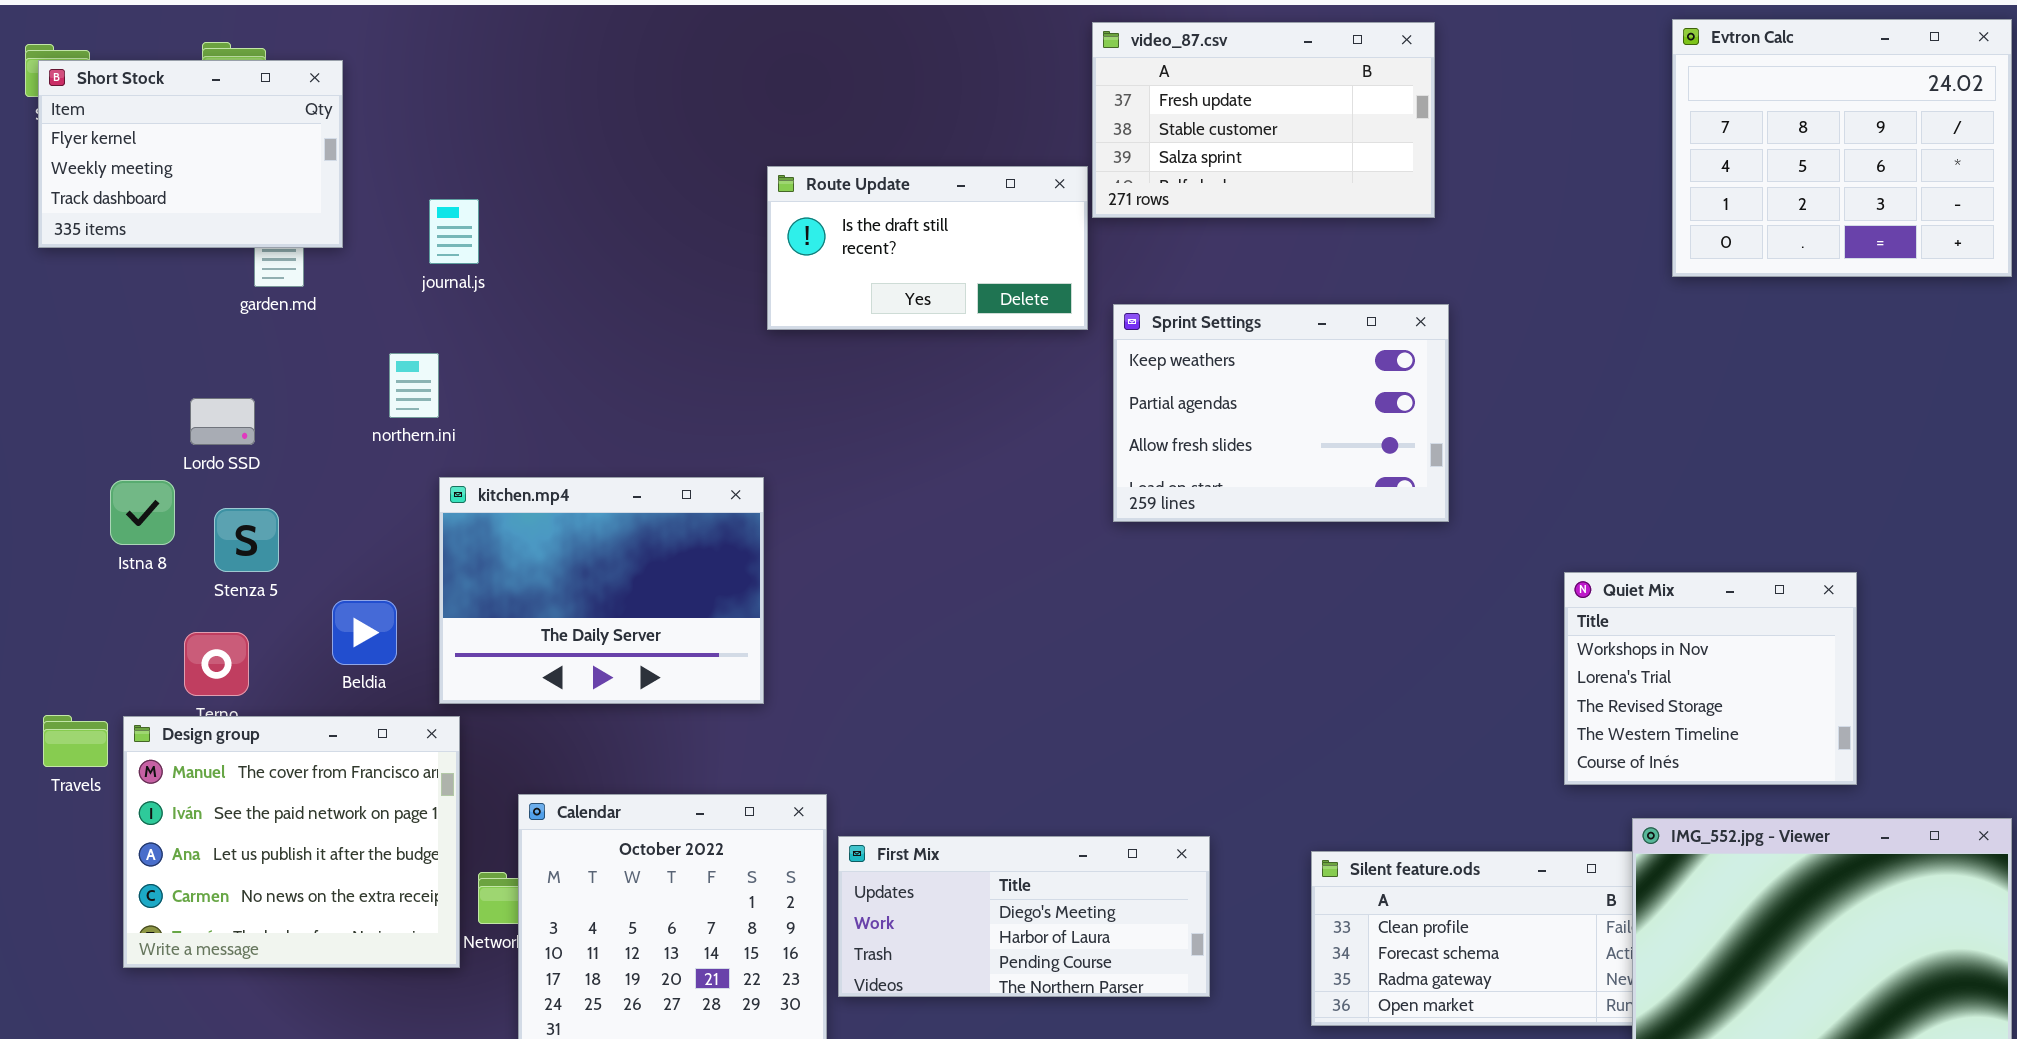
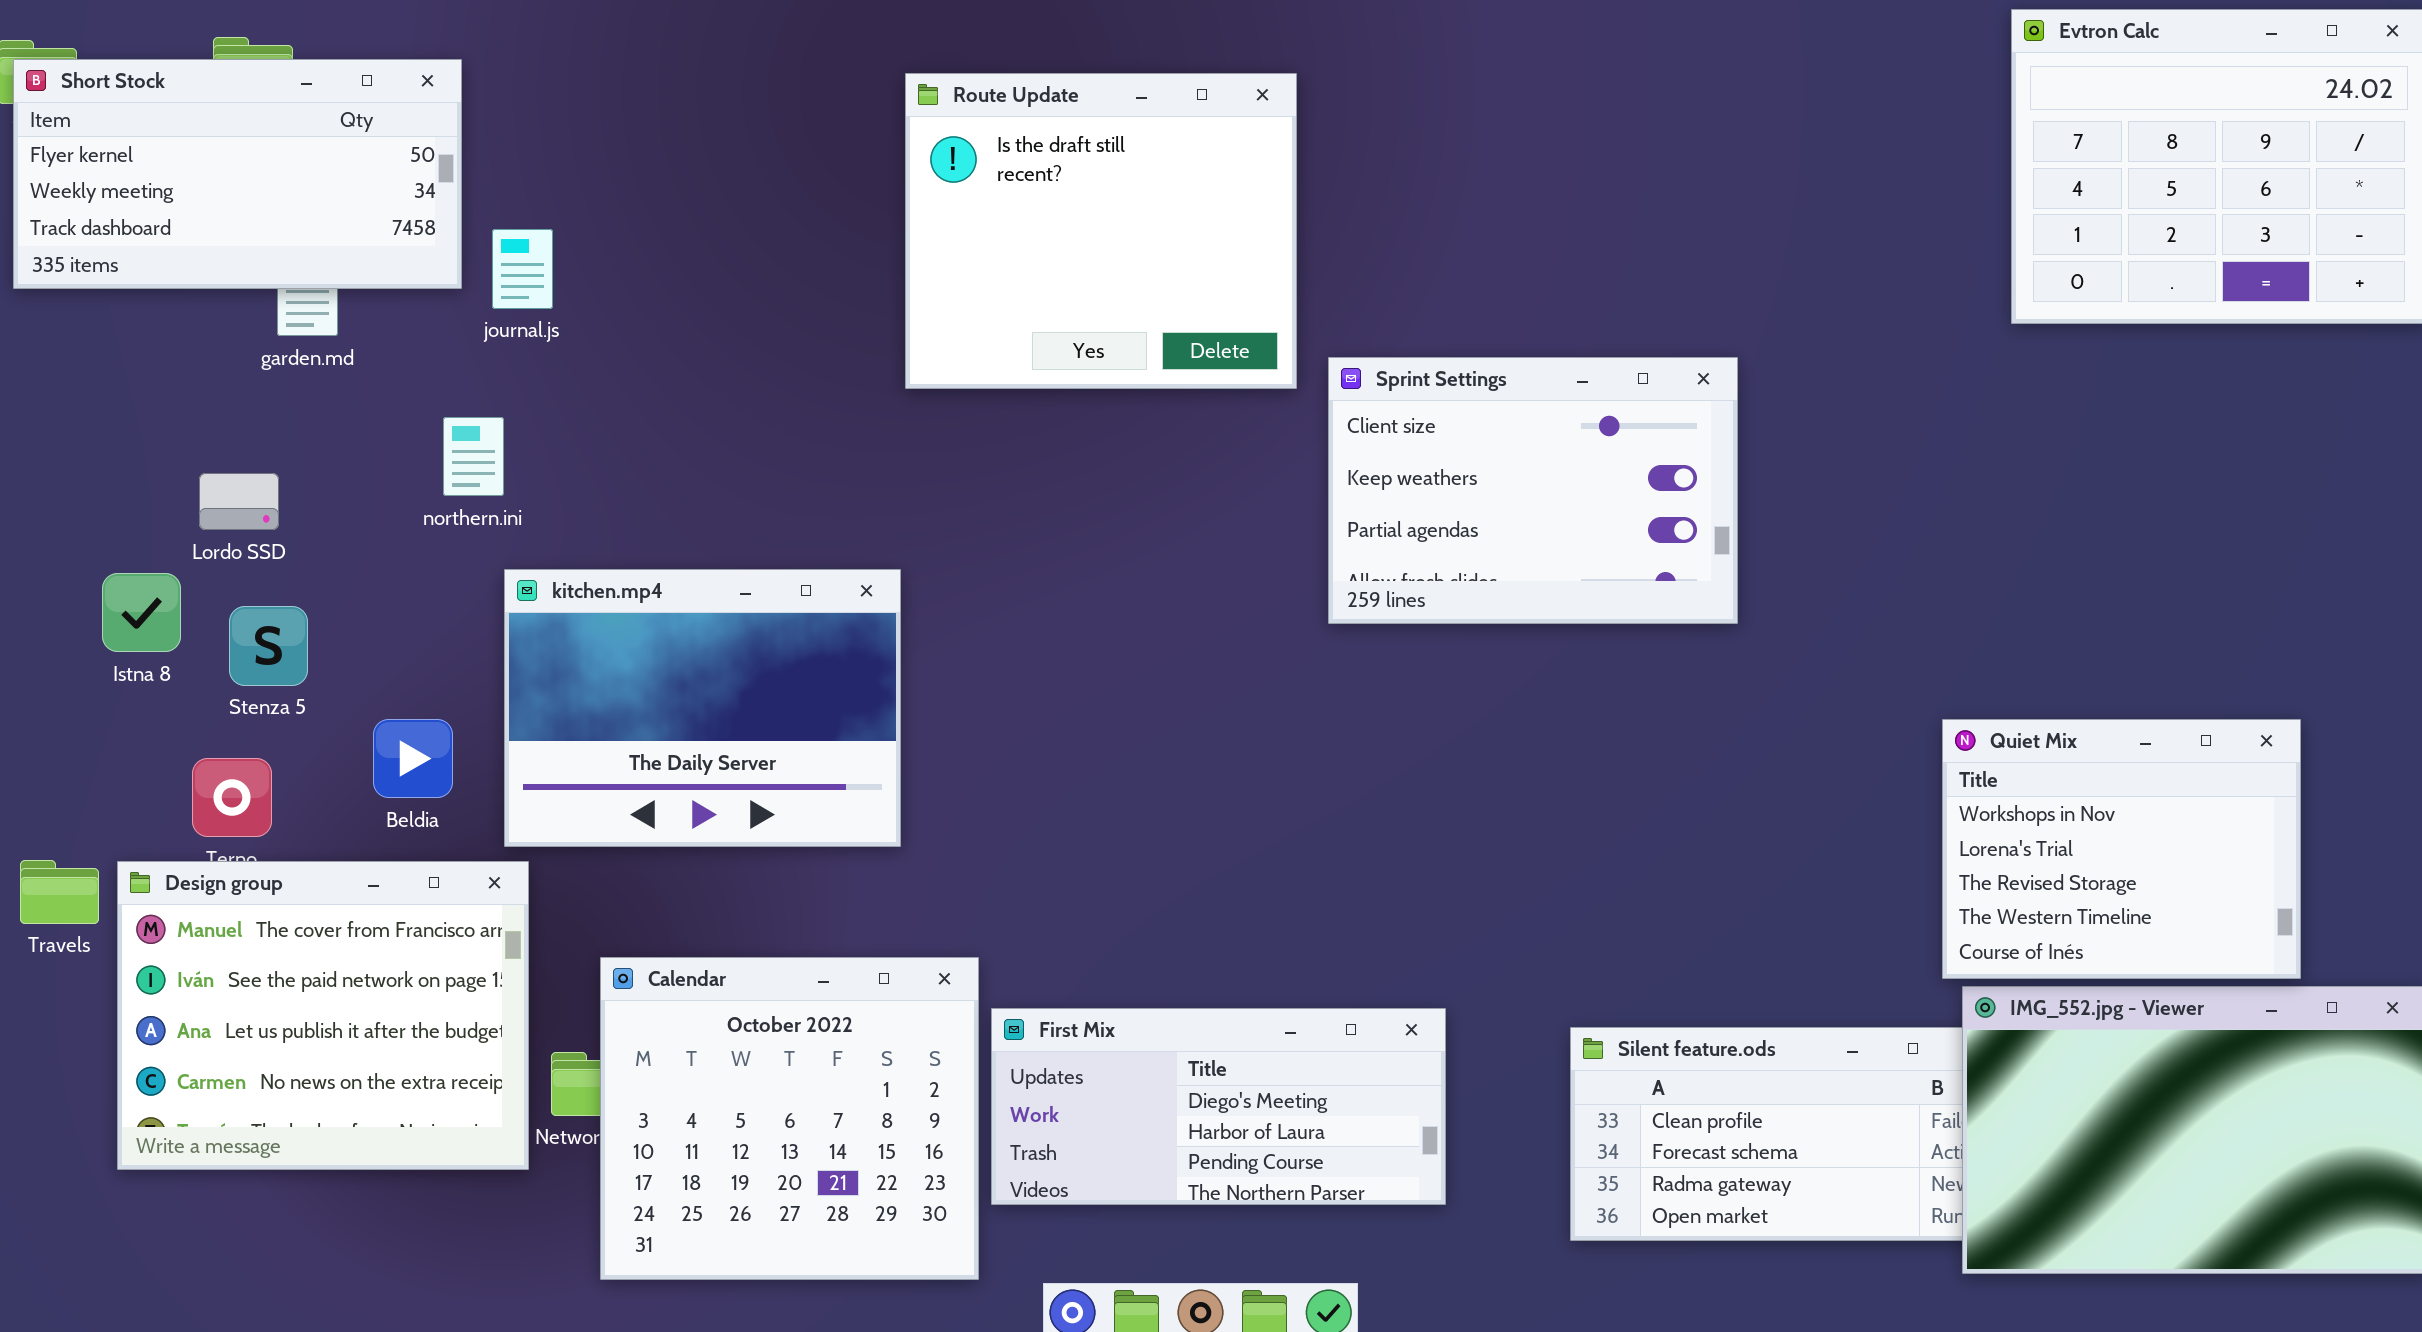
video_87.csv: [1092,22,1435,218] -> none, closed
Short Stock: [38,60,343,248] -> [13,59,462,289], resized
Route Update: [767,166,1088,330] -> [905,73,1297,389], resized
Sprint Settings: [1113,304,1449,522] -> [1328,357,1738,624], scrolled up 1 row
Quiet Mix: [1564,572,1857,785] -> [1942,719,2301,979], moved

